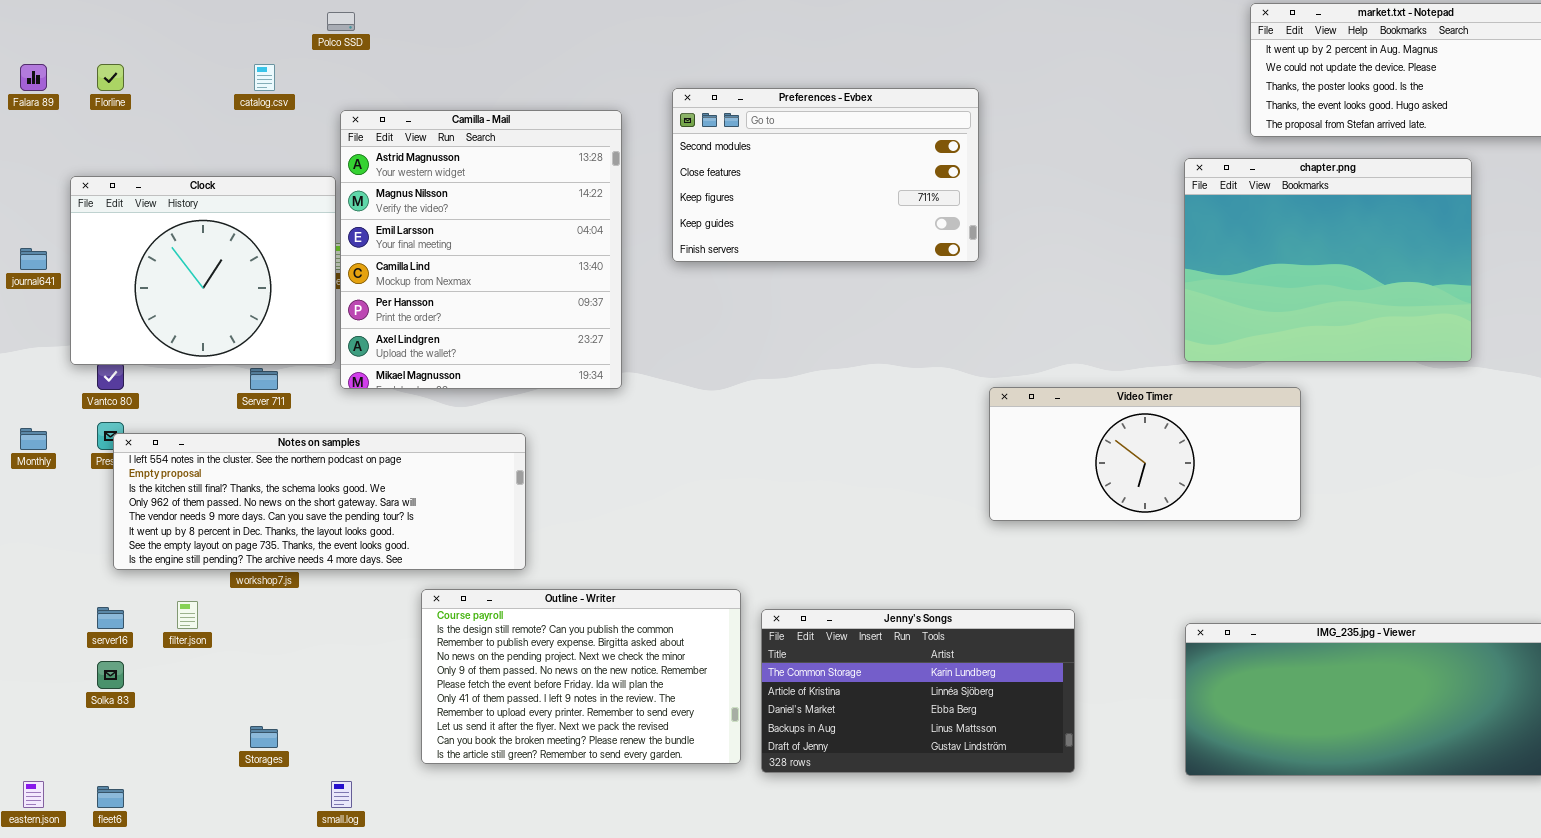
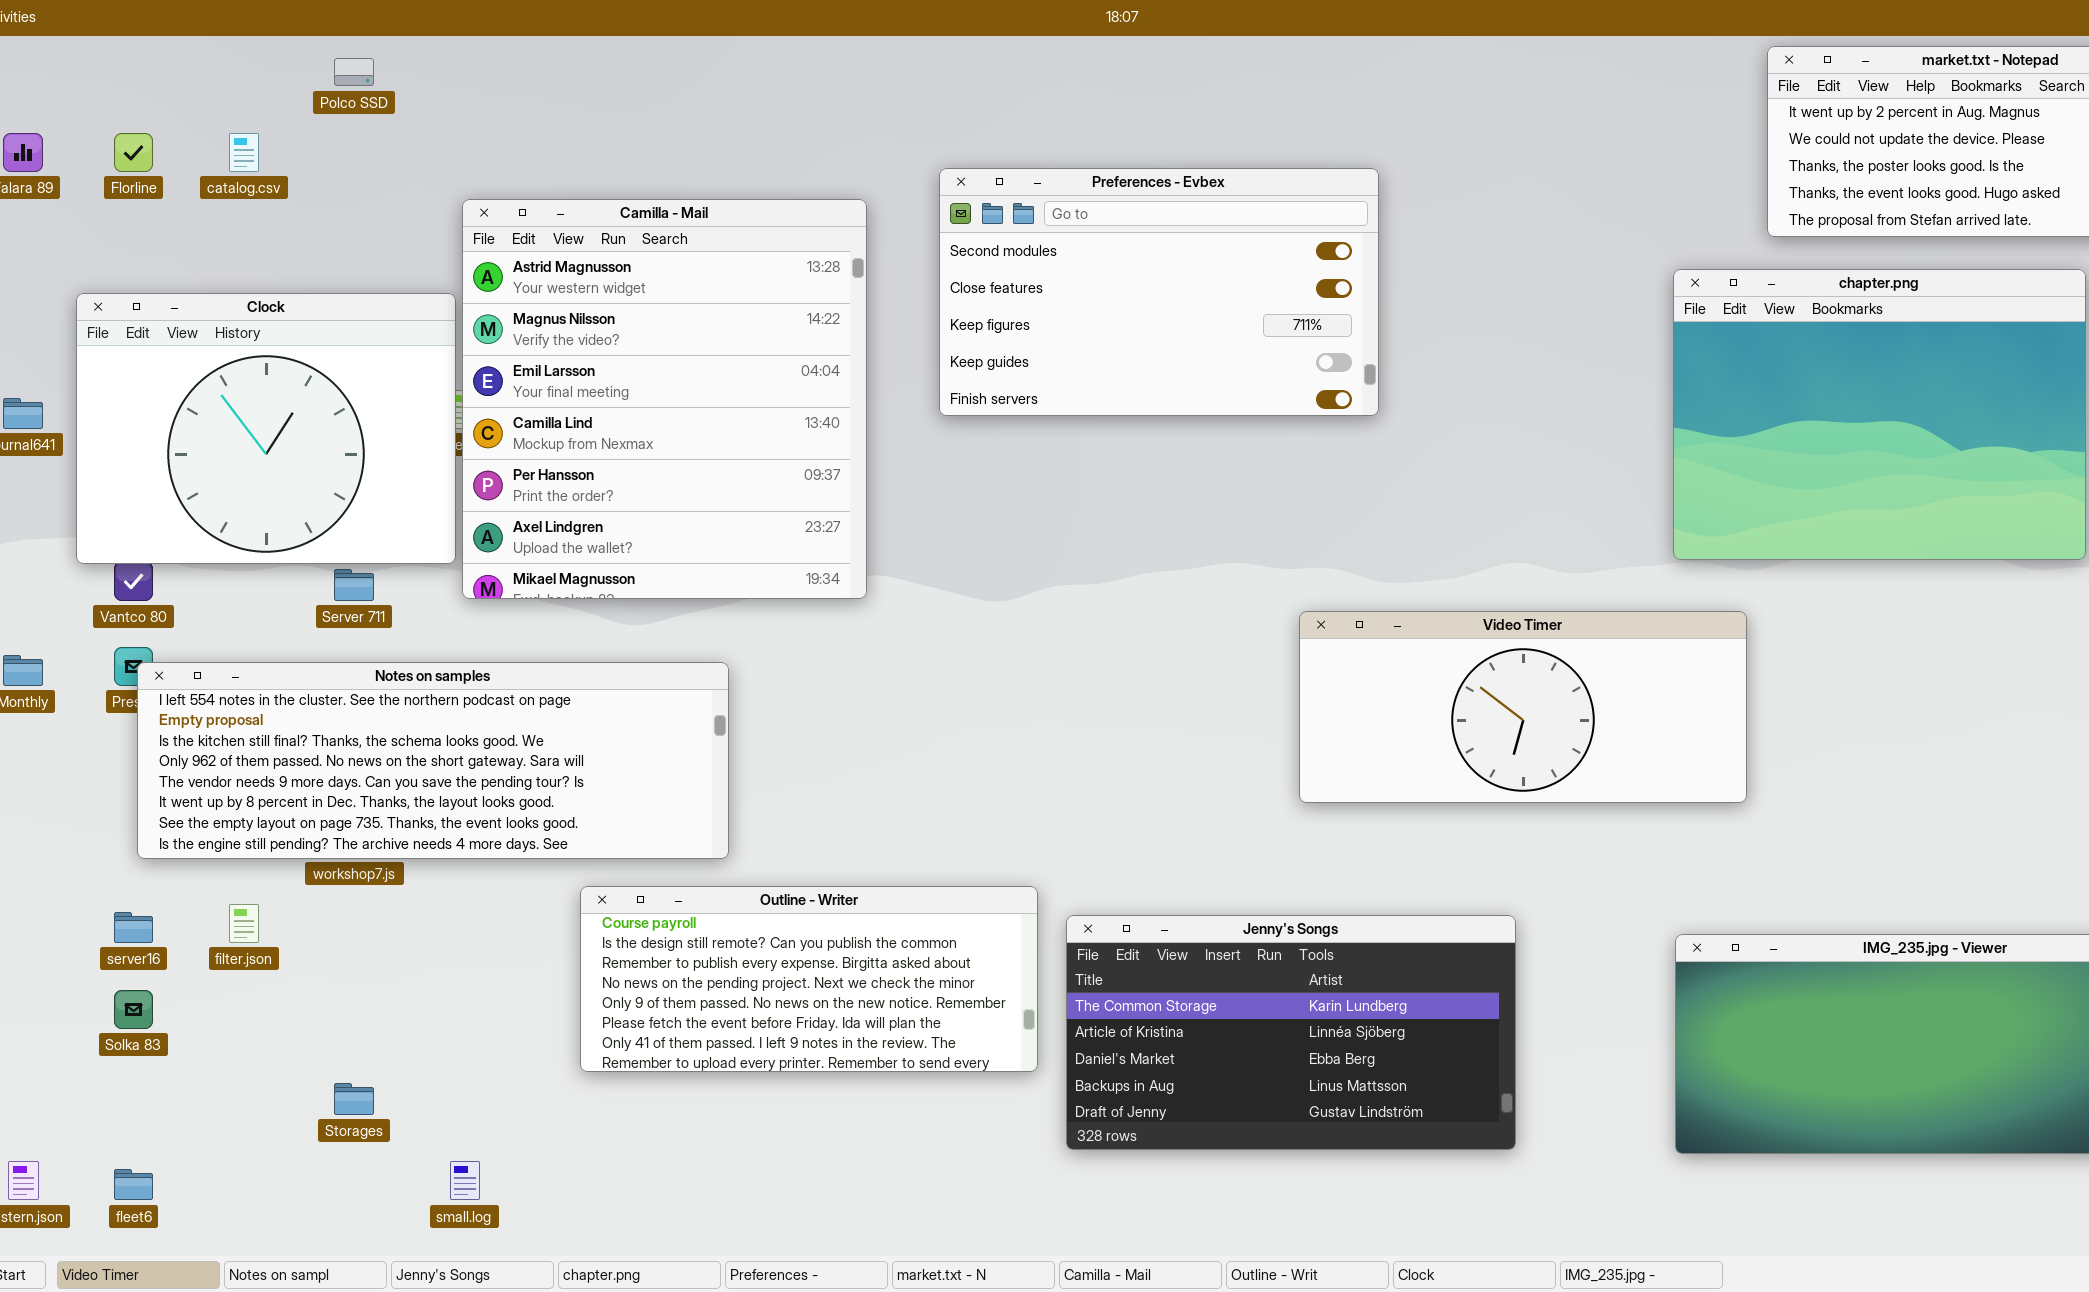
Polco SSD: [327,12,355,31] -> [334,58,374,86], moved
catalog.csv: [254,64,275,91] -> [229,133,259,172], moved
Video Timer: [989,387,1301,521] -> [1299,611,1747,803], moved
Outline - Writer: [421,589,741,764] -> [580,886,1038,1072], resized

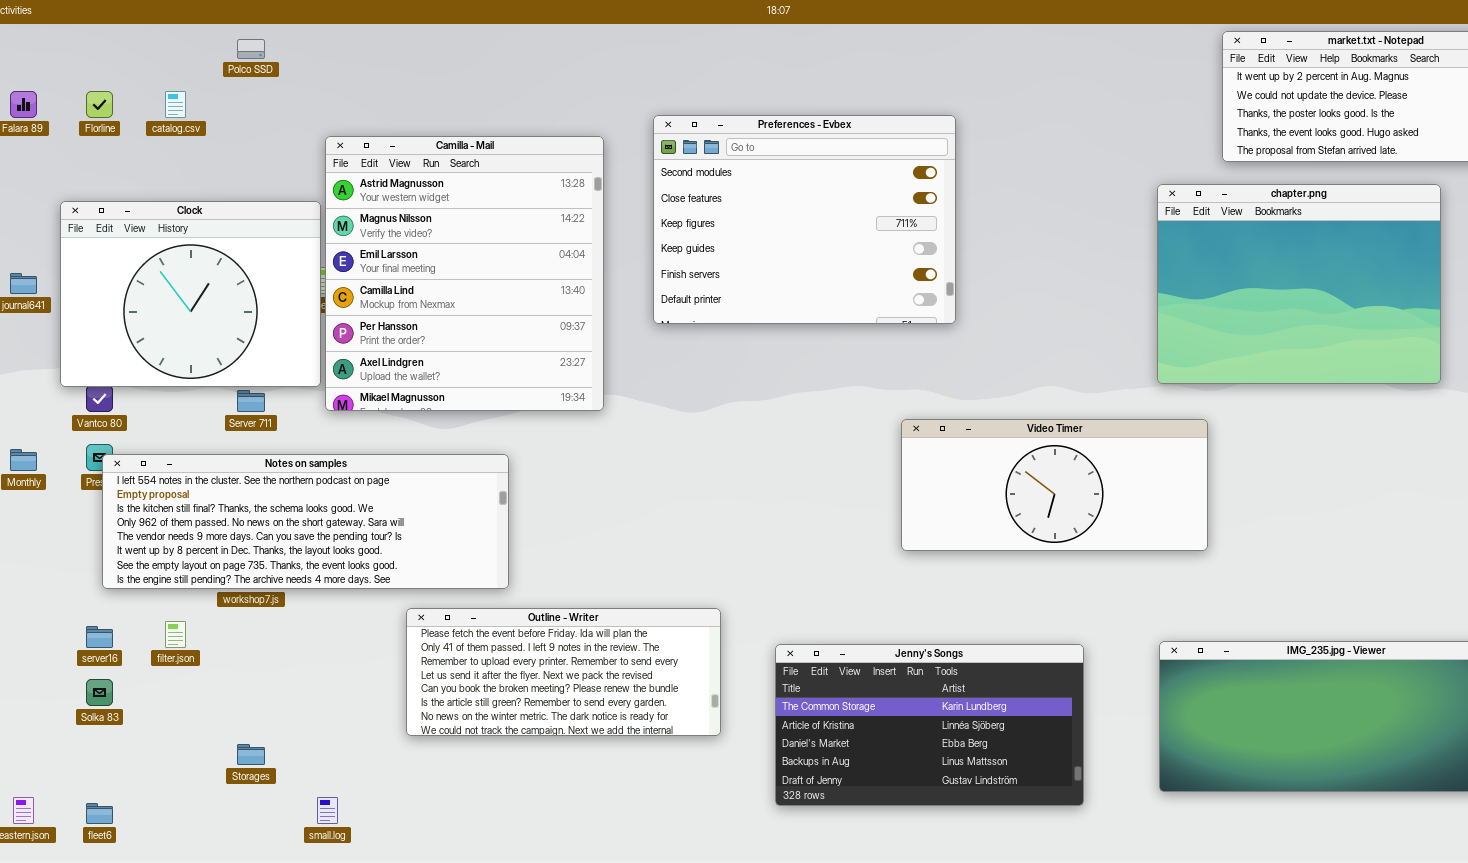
Preferences - Evbex: [939,168,1379,416] -> [653,115,956,324], resized
Outline - Writer: [580,886,1038,1072] -> [406,608,721,736], scrolled down 5 rows
Jenny's Songs: [1066,915,1516,1150] -> [775,644,1084,806], moved

